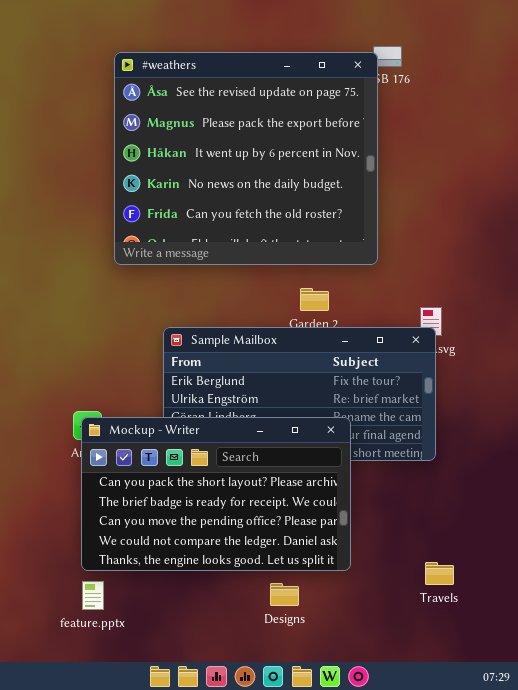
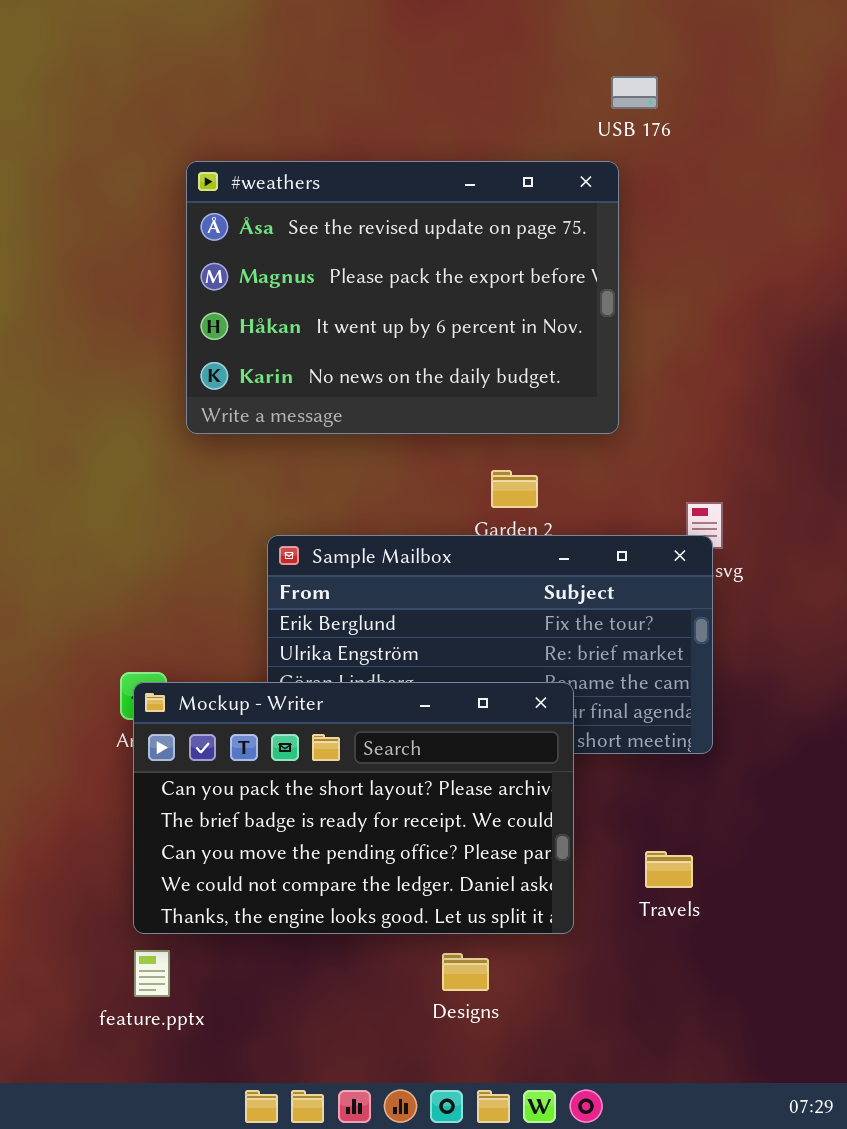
#weathers: [114,52,378,265] -> [186,161,619,434], resized
Travels: [425,562,454,585] -> [645,851,693,888], moved

